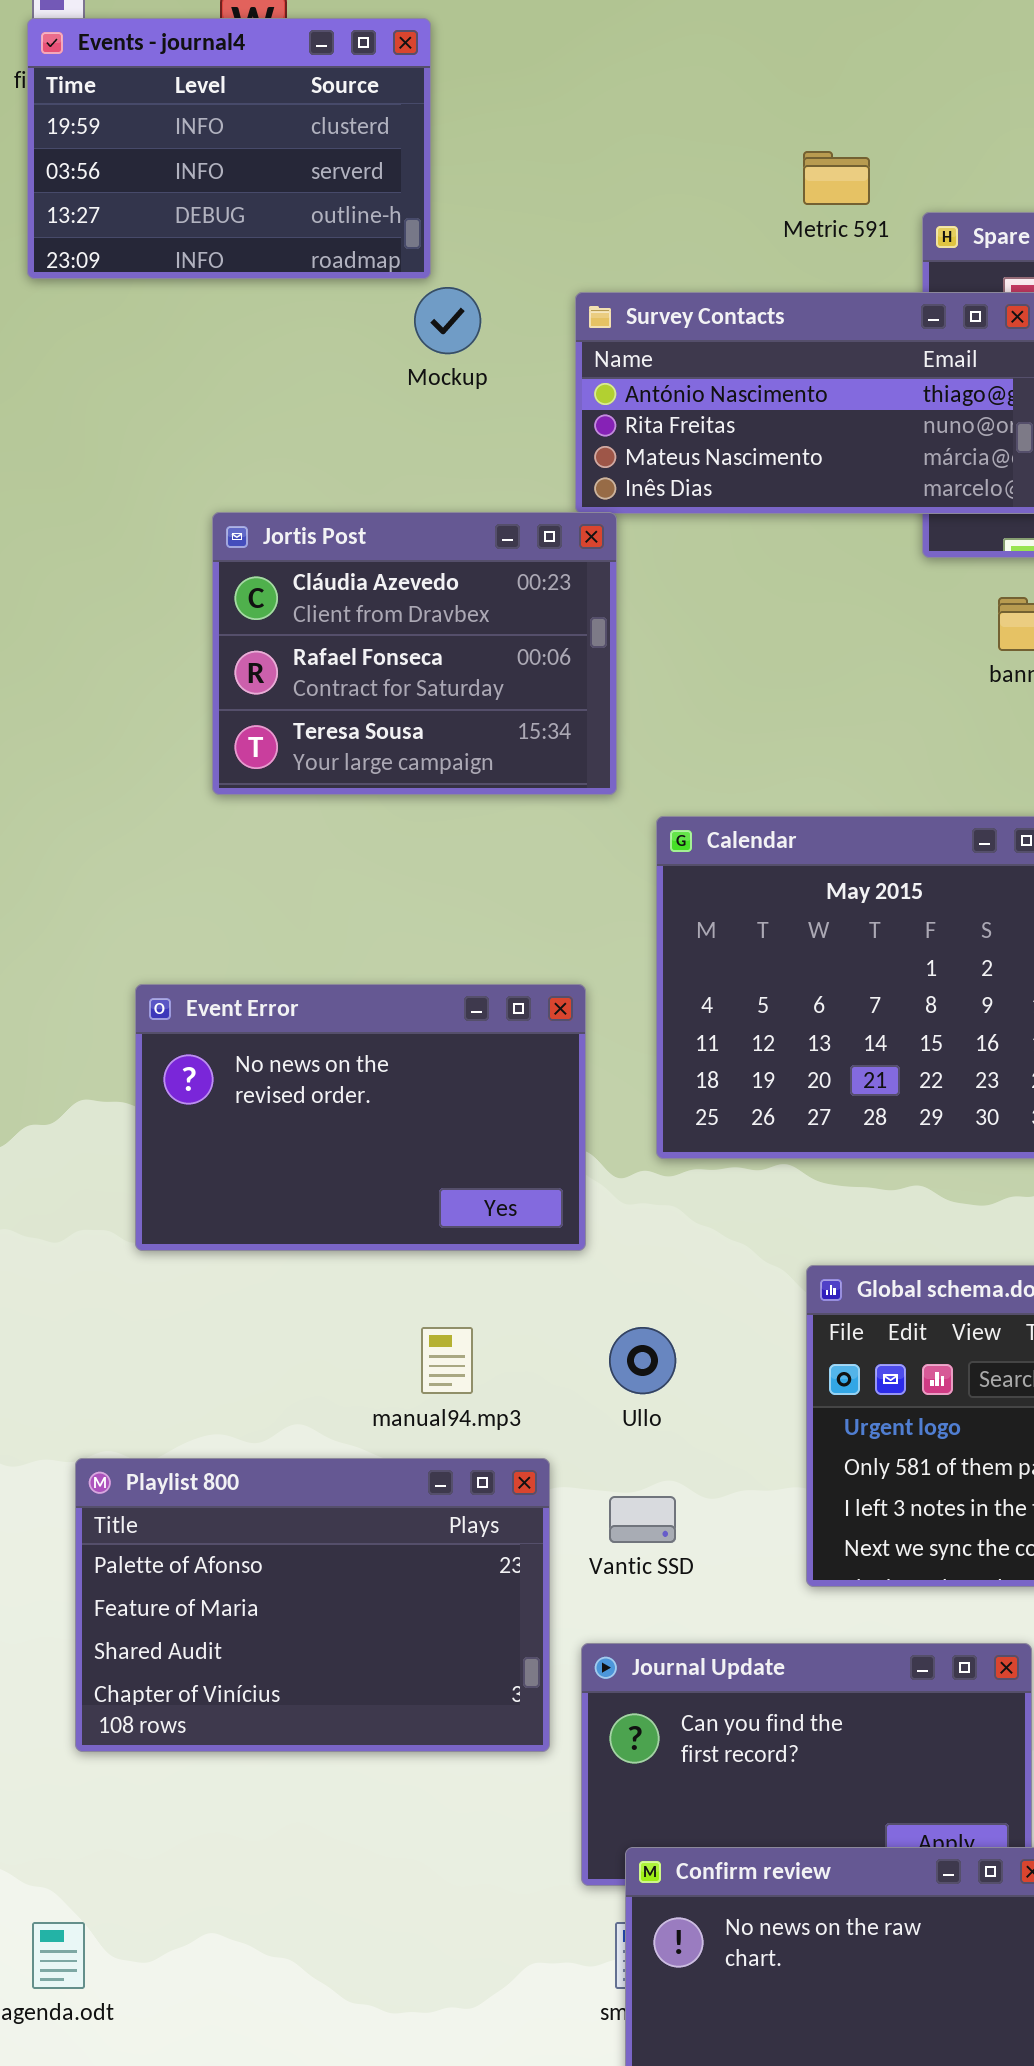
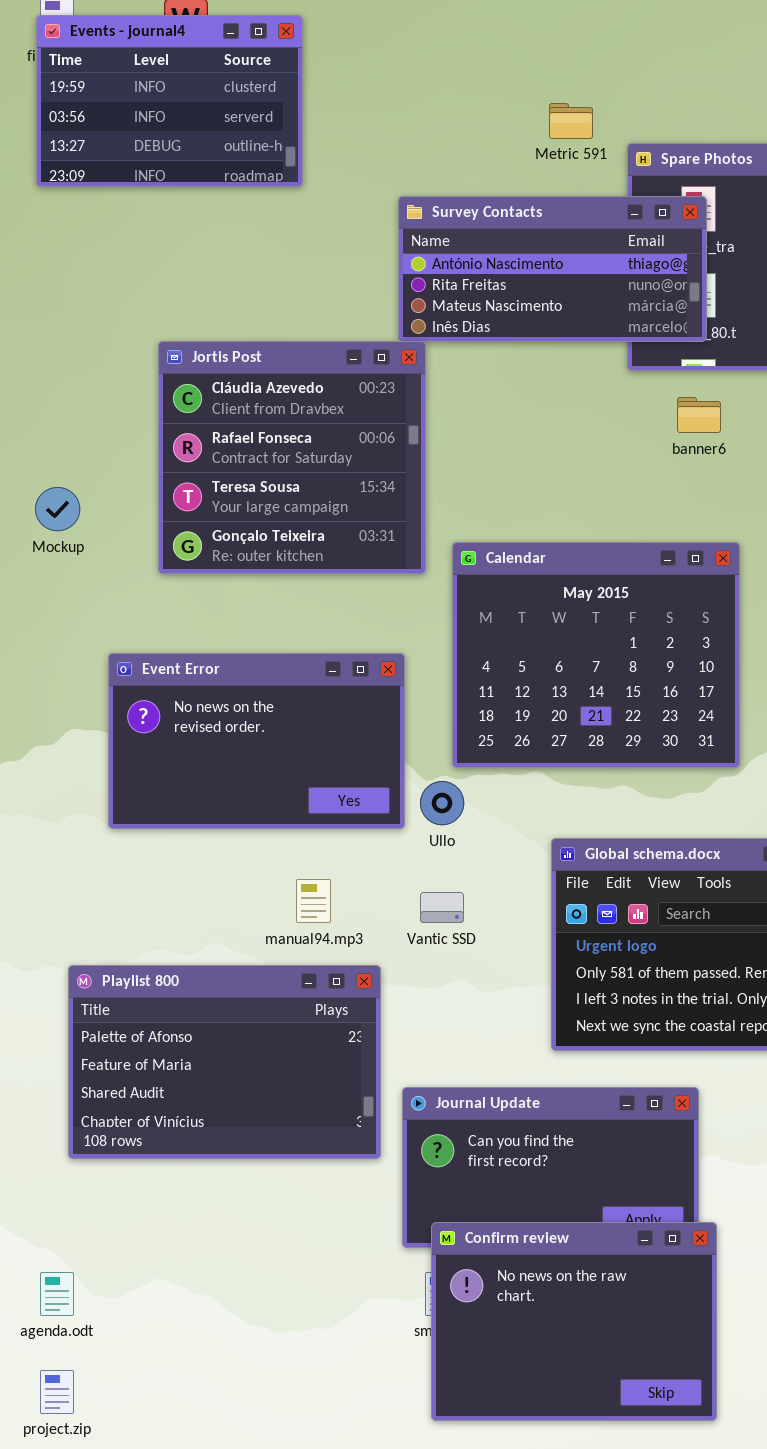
Mockup: [414,287,481,354] -> [35,487,80,531], moved
Jortis Post: [212,512,617,795] -> [158,341,426,574], resized
Ullo: [609,1327,676,1394] -> [420,781,464,825], moved
Vantic SSD: [609,1496,676,1543] -> [420,892,464,923], moved

